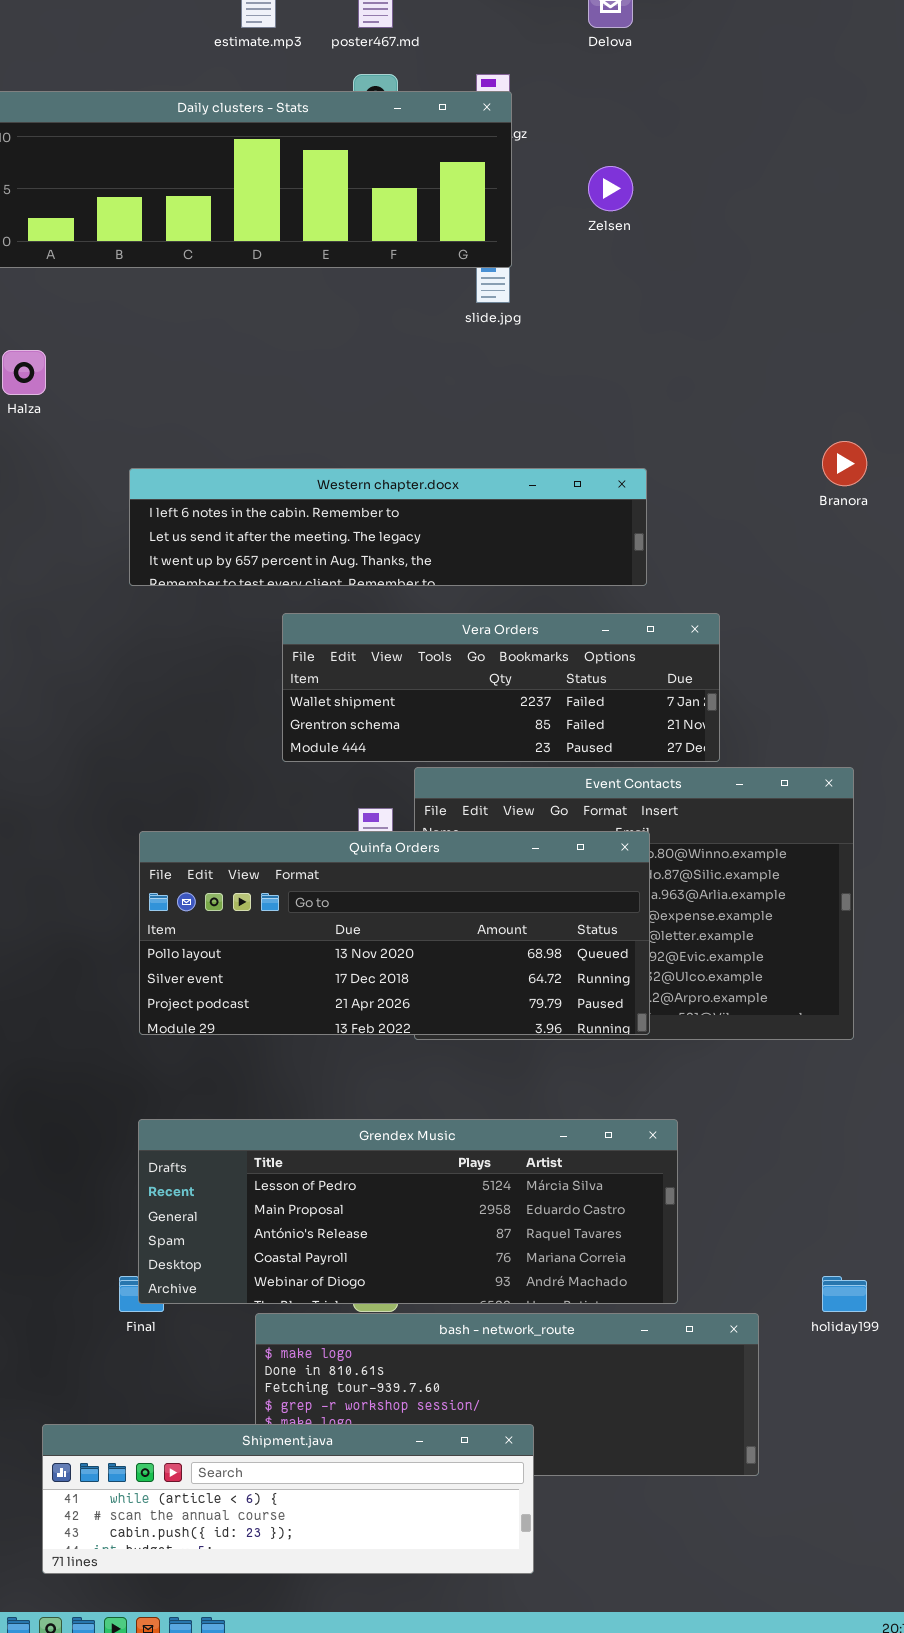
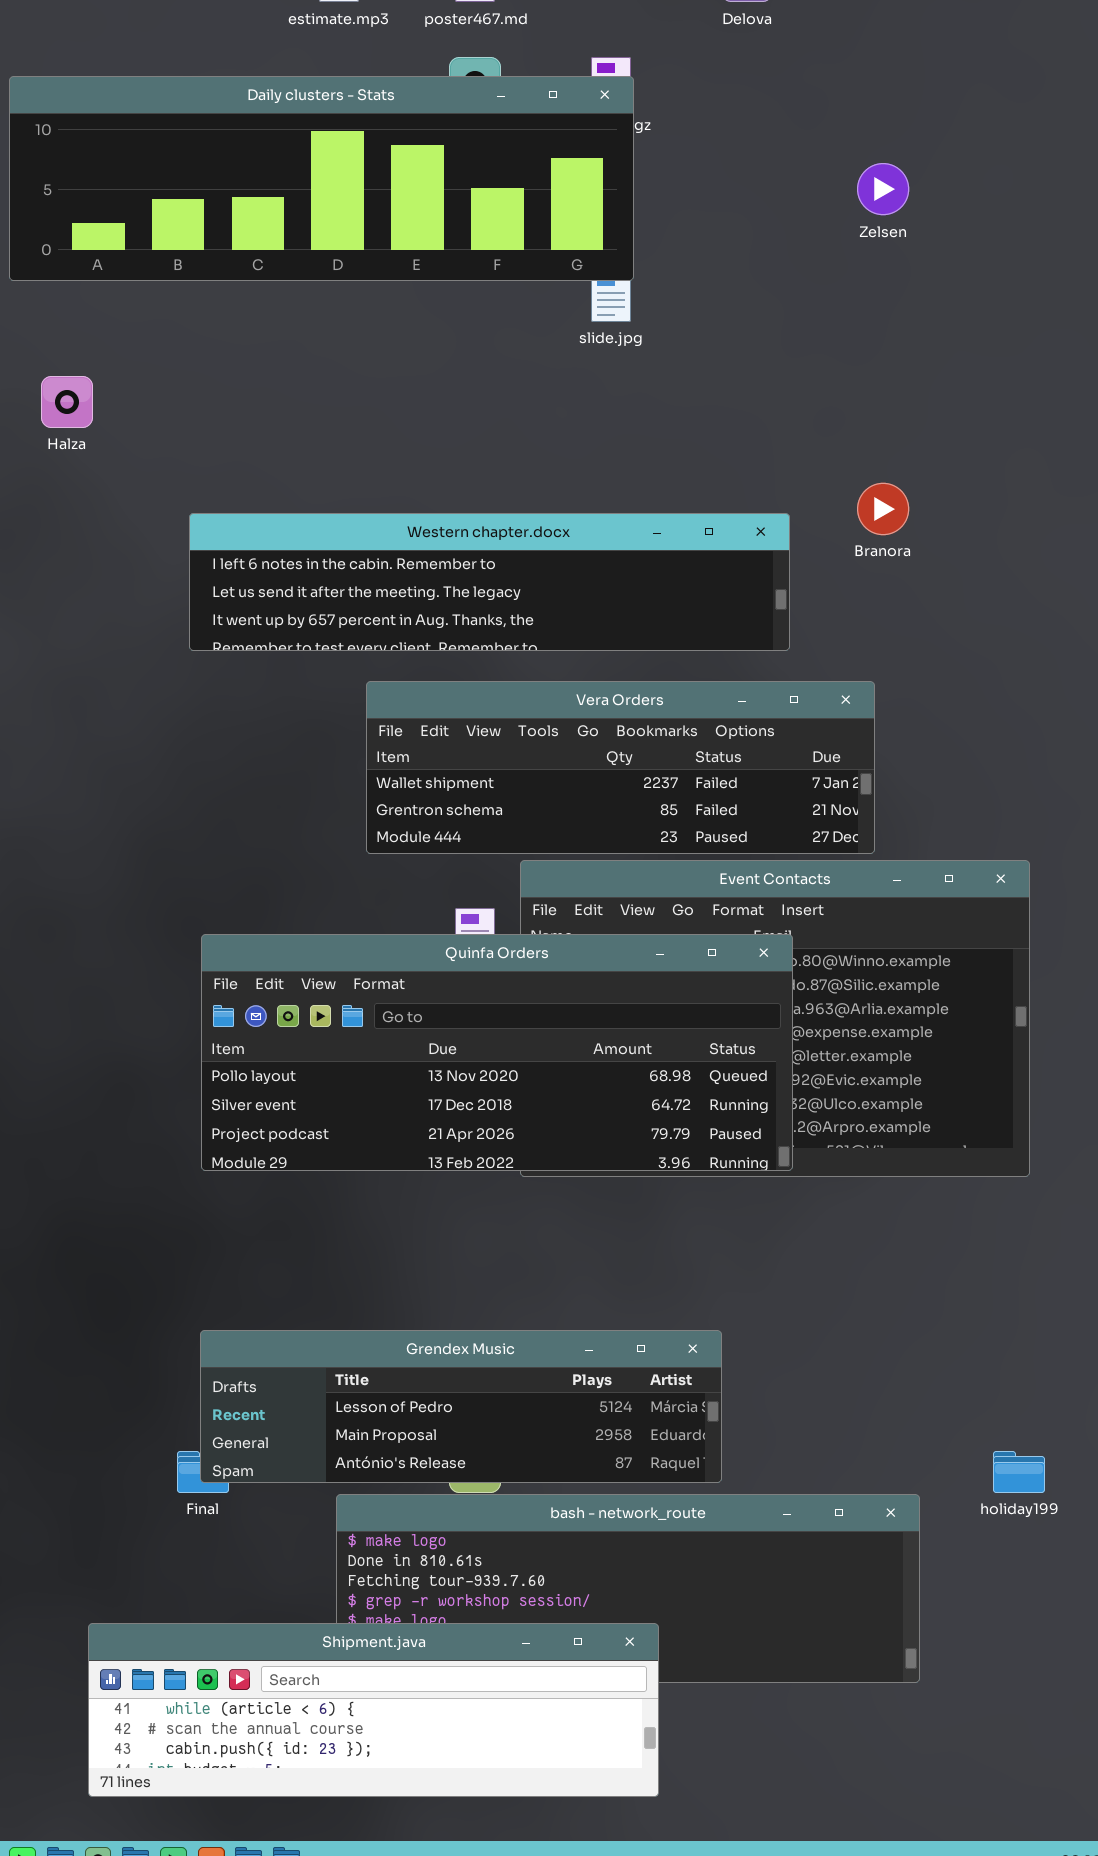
Zelsen: [588,166,633,211] -> [857,163,909,215], moved
Branora: [822,441,867,486] -> [857,483,909,535], moved
Grendex Music: [138,1119,678,1304] -> [200,1330,722,1483], resized

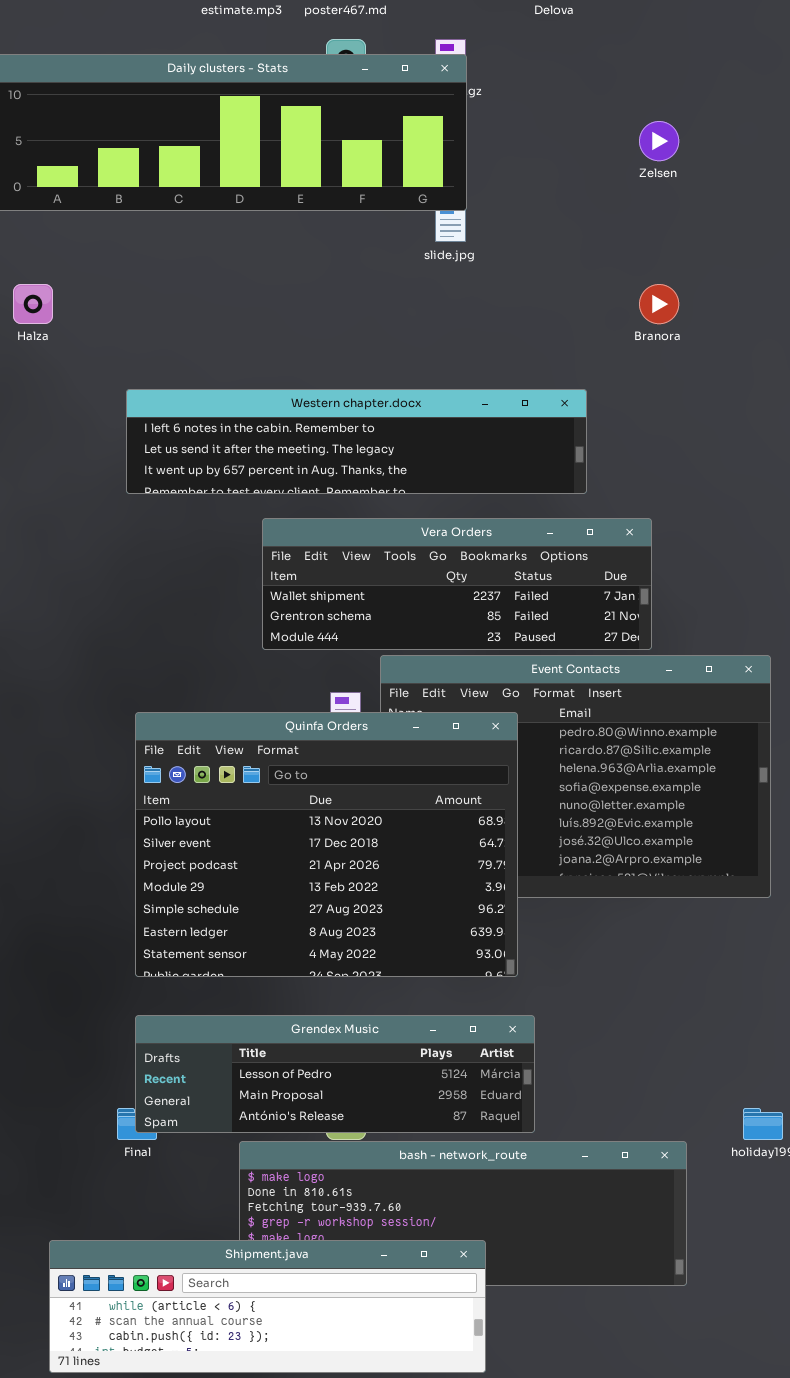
Branora: [857,483,909,535] -> [639,284,679,324], moved
Quinfa Orders: [201,934,793,1171] -> [135,712,518,977], resized

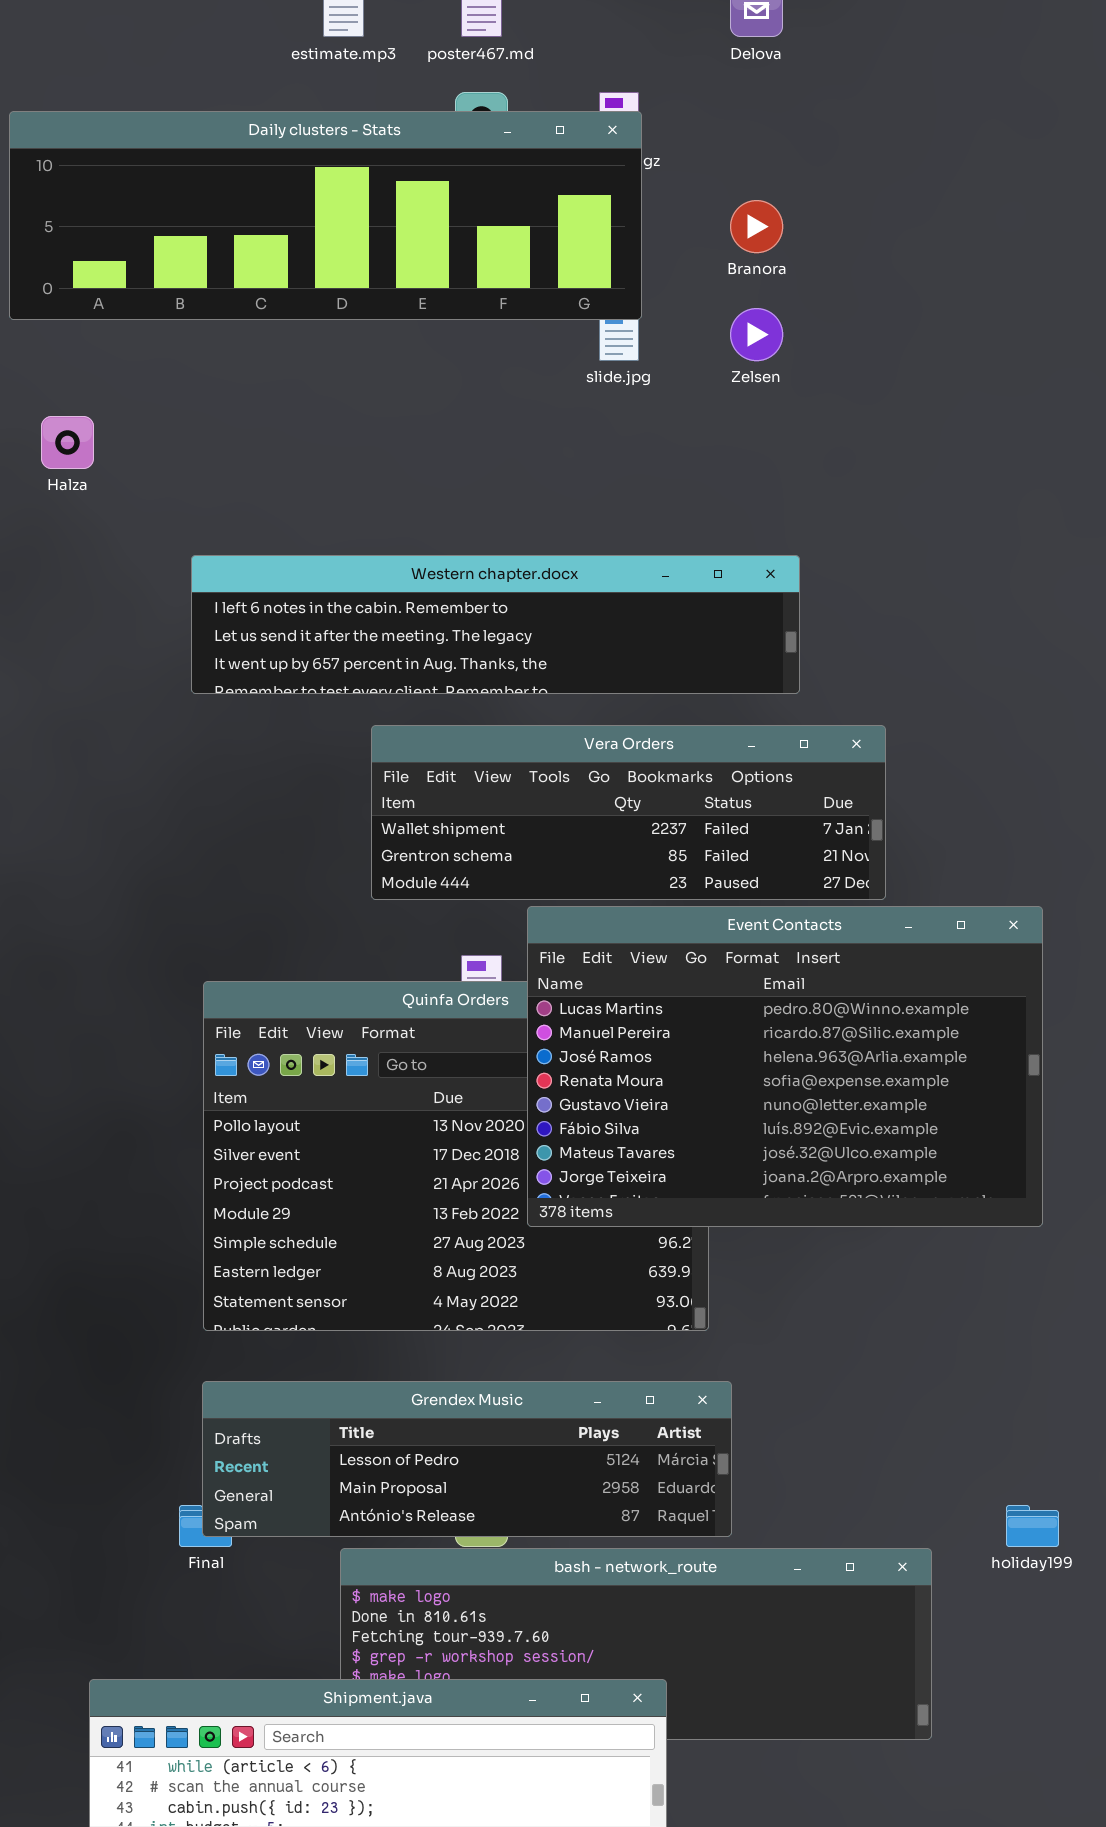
Zelsen: [639,121,679,161] -> [730,308,783,361], moved
Branora: [639,284,679,324] -> [730,200,783,253], moved
Event Contacts: [380,655,771,898] -> [527,906,1043,1227], raised

